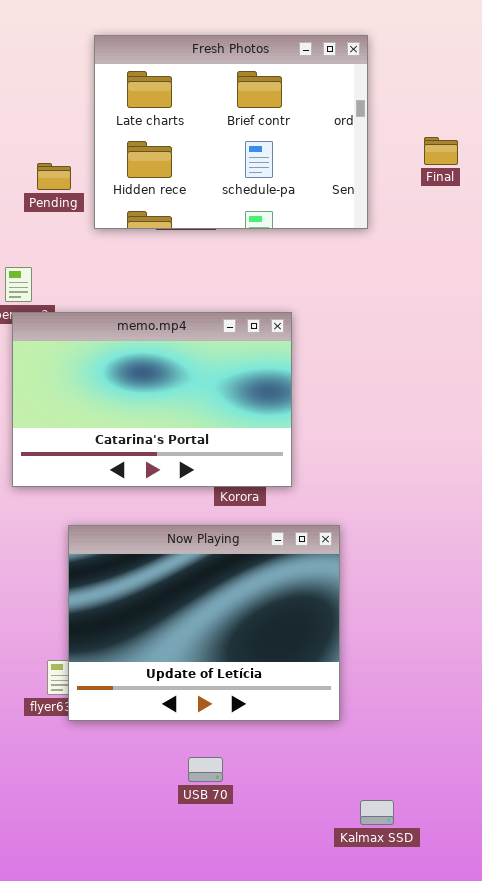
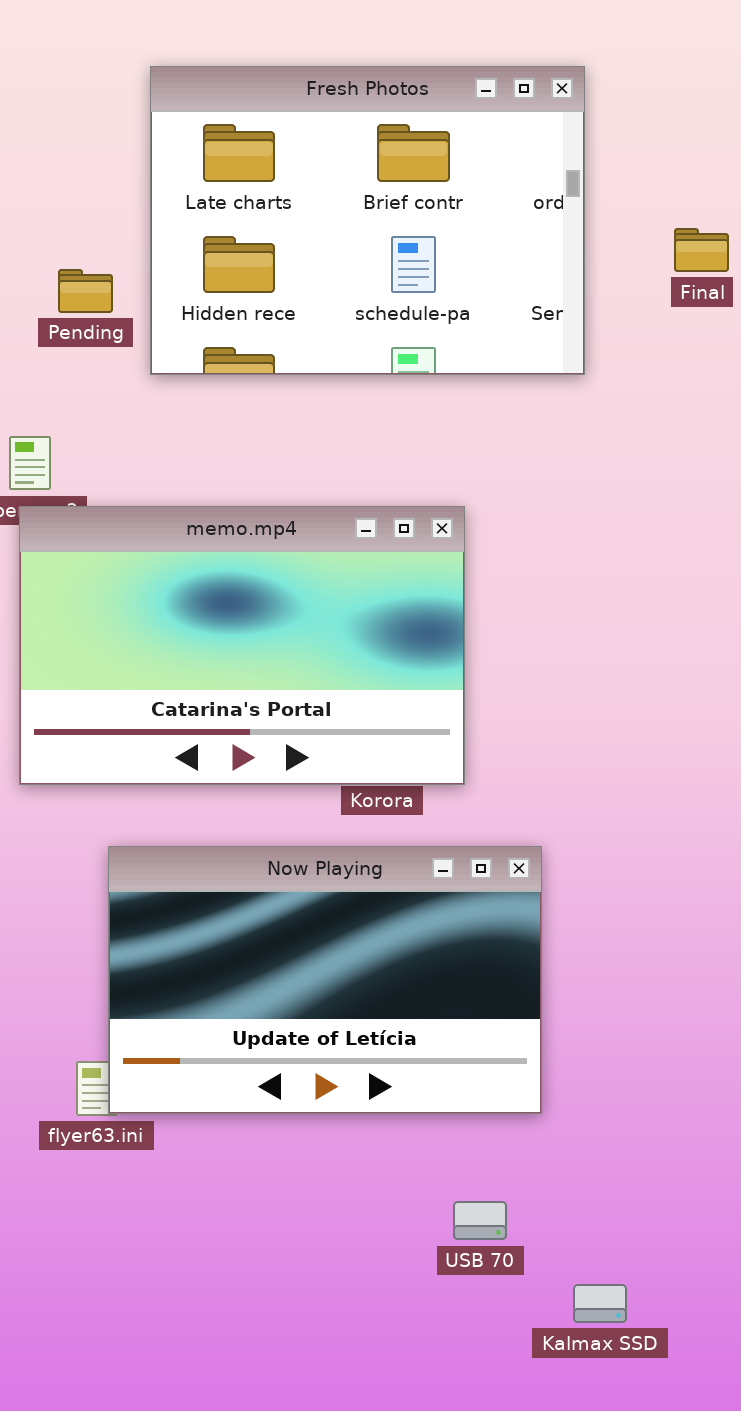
Now Playing: [68,525,340,721] -> [108,846,542,1114], resized
USB 70: [188,757,223,782] -> [453,1201,507,1240], moved

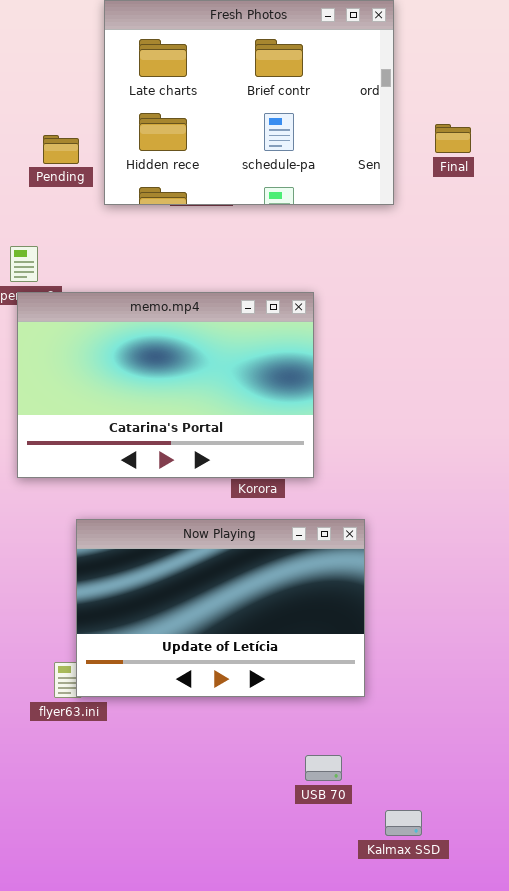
Final: [674,228,729,272] -> [435,124,471,153], moved

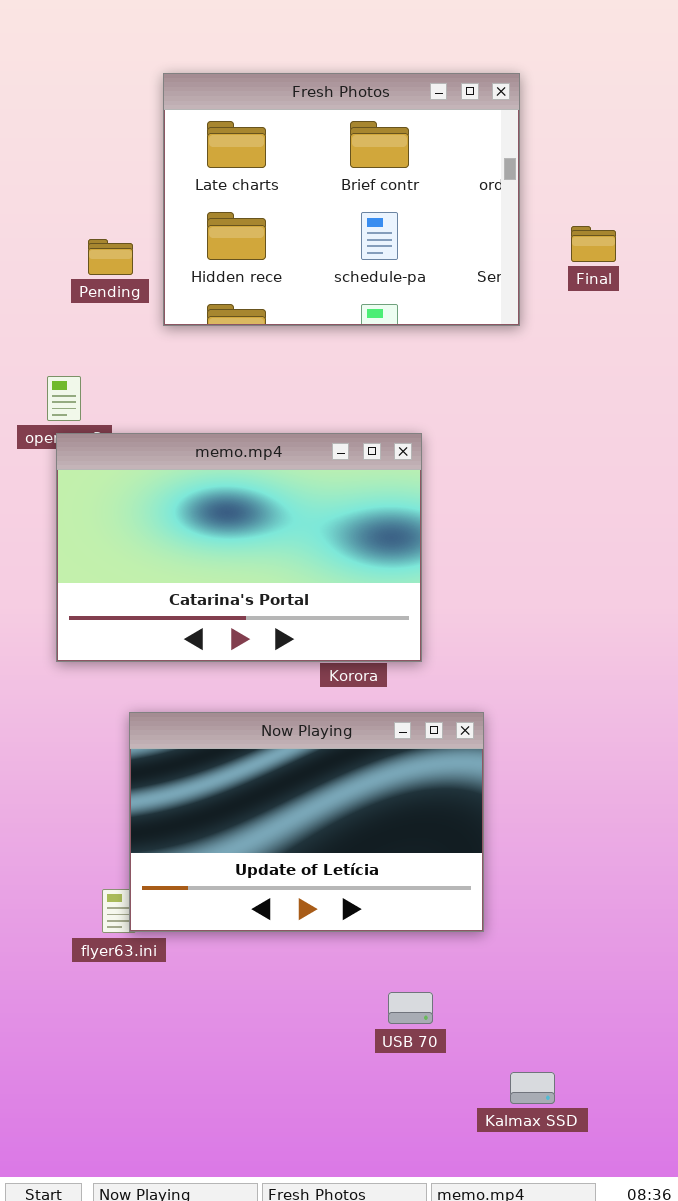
USB 70: [305,755,342,781] -> [388,992,433,1024], moved

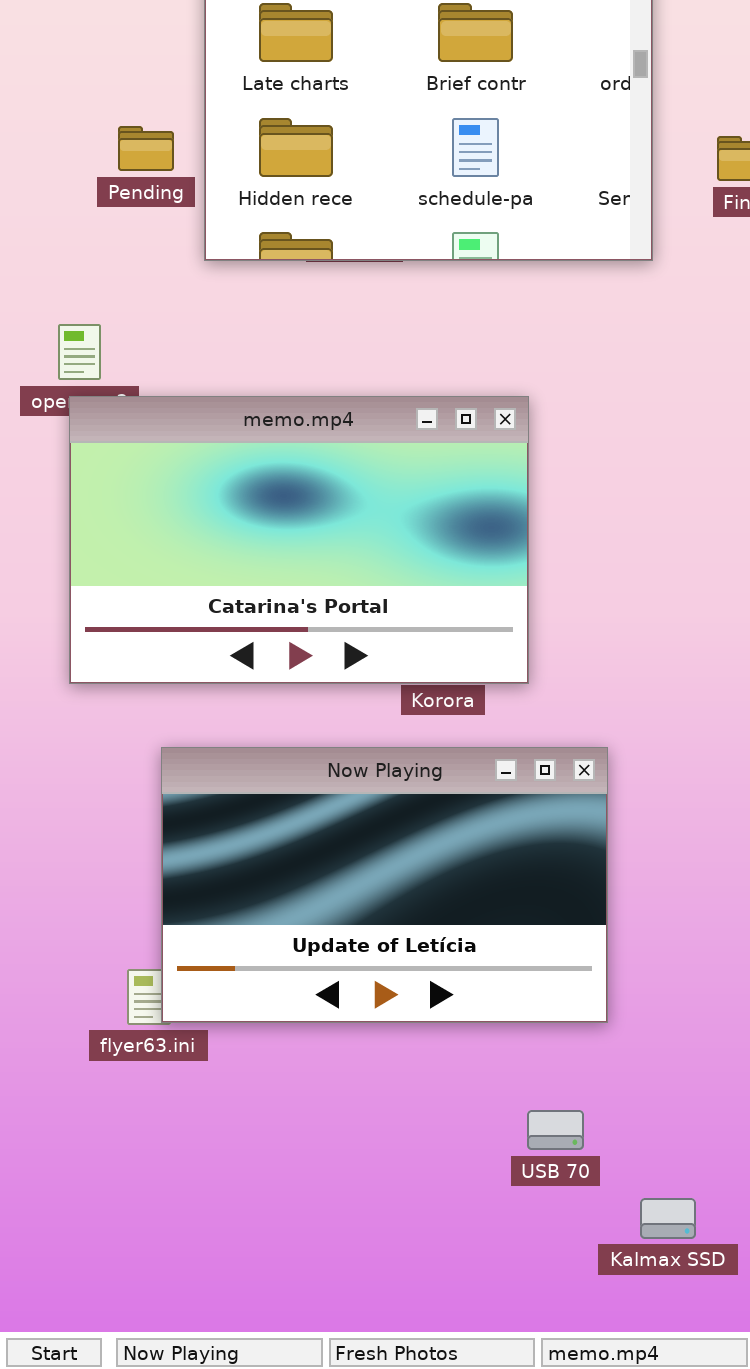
Pending: [88,239,133,275] -> [118,126,174,171], moved
USB 70: [388,992,433,1024] -> [527,1110,584,1150], moved

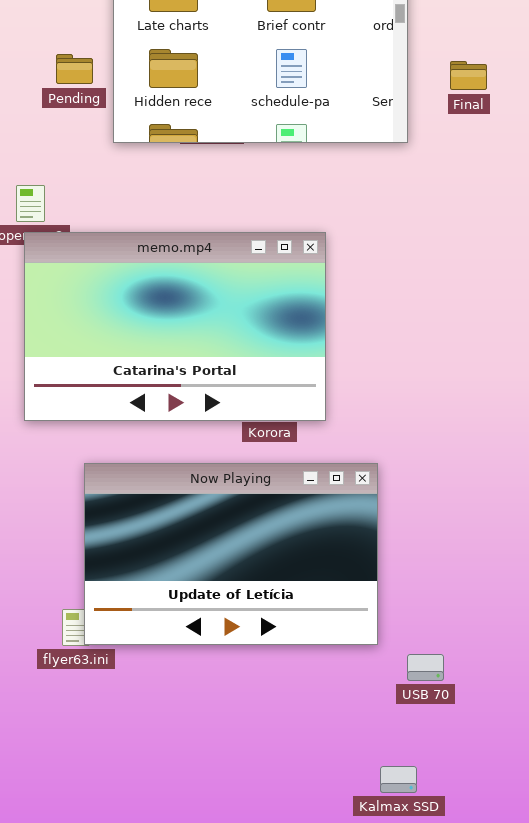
USB 70: [527,1110,584,1150] -> [407,654,444,681], moved
Kalmax SSD: [640,1198,696,1239] -> [380,766,417,793], moved

